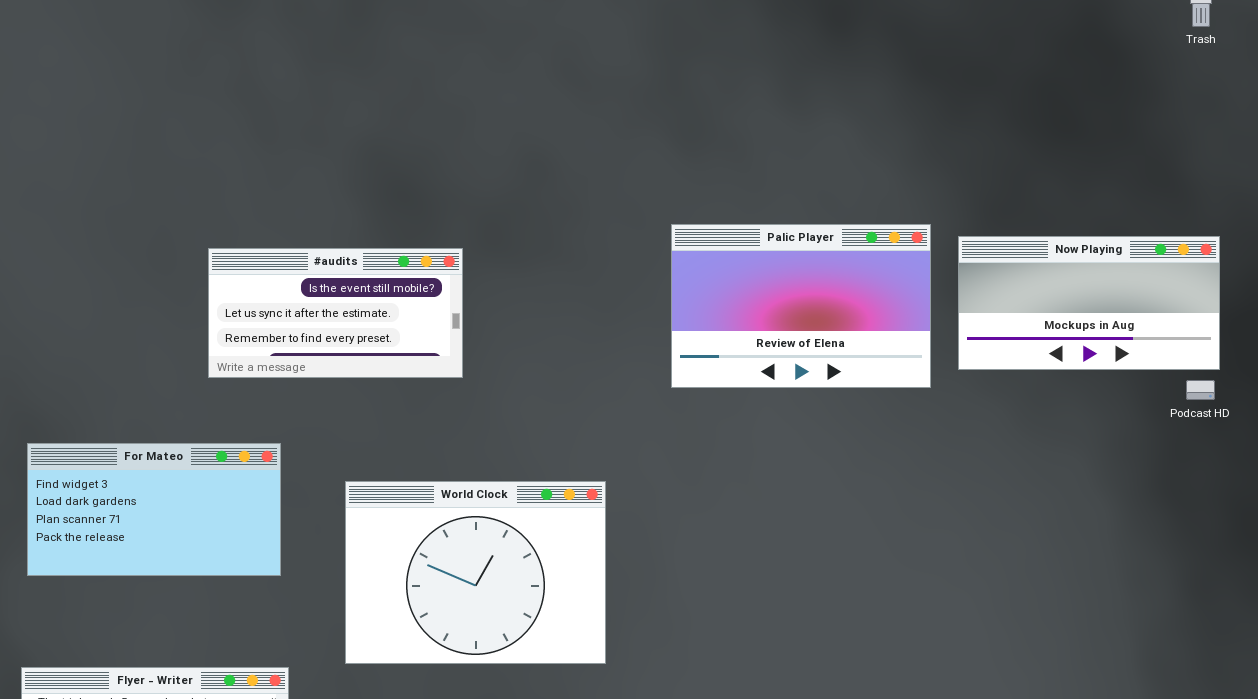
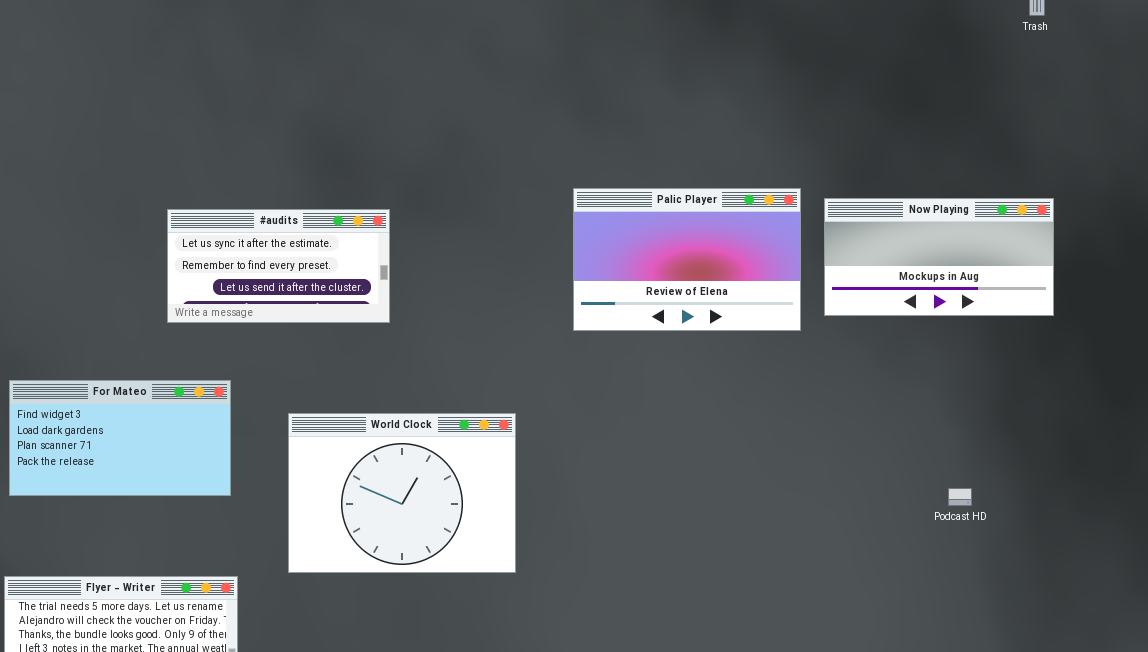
#audits: [208,248,463,378] -> [167,209,390,323], scrolled down 1 row
Podcast HD: [1186,380,1215,400] -> [948,488,972,506], moved

